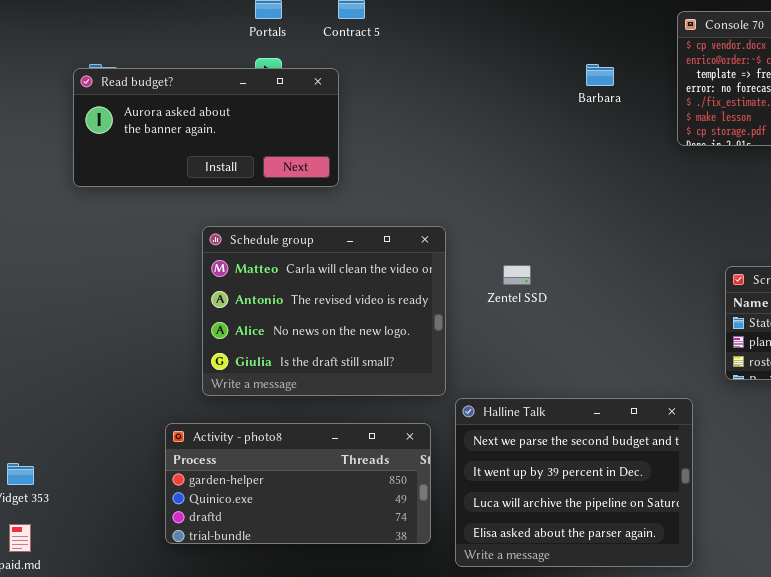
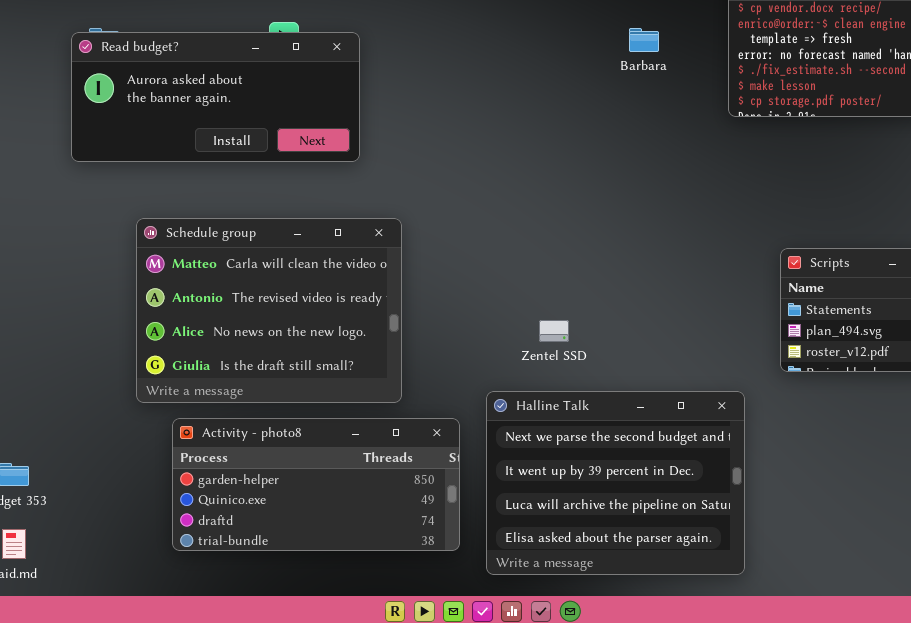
Schedule group: [202,226,446,396] -> [136,218,402,403], moved
Zentel SSD: [503,265,531,285] -> [539,320,569,342], moved

